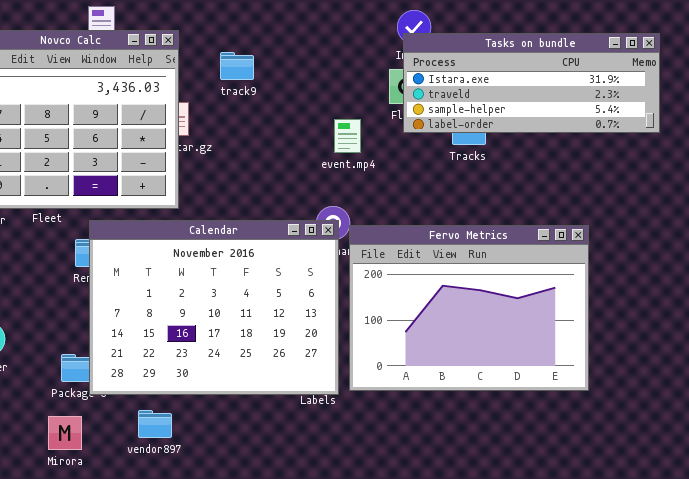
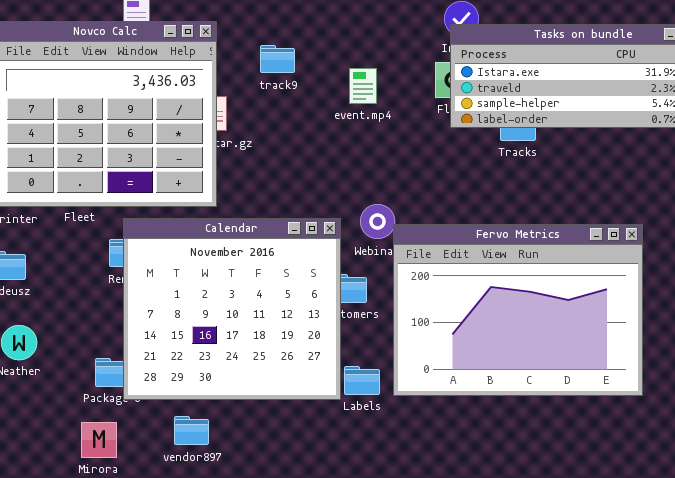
event.mp4: [334,119,361,153] -> [349,68,377,104], moved
Calendar: [89,220,339,395] -> [123,218,341,400], resized

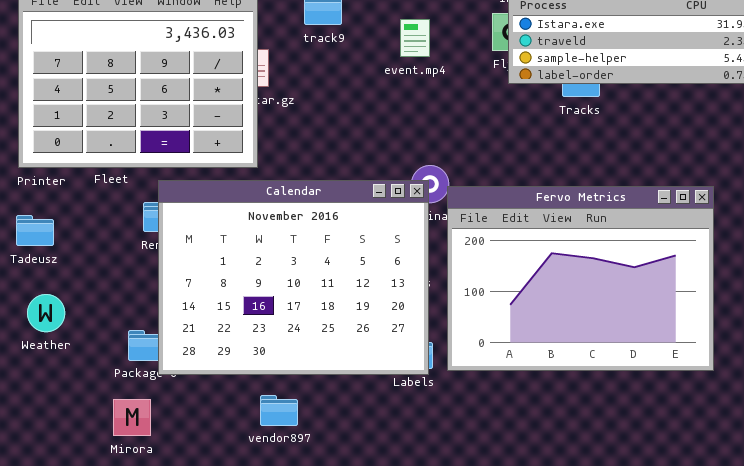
Calendar: [123,218,341,400] -> [158,180,429,375], resized
vendor897: [174,416,209,445] -> [260,395,298,426], moved

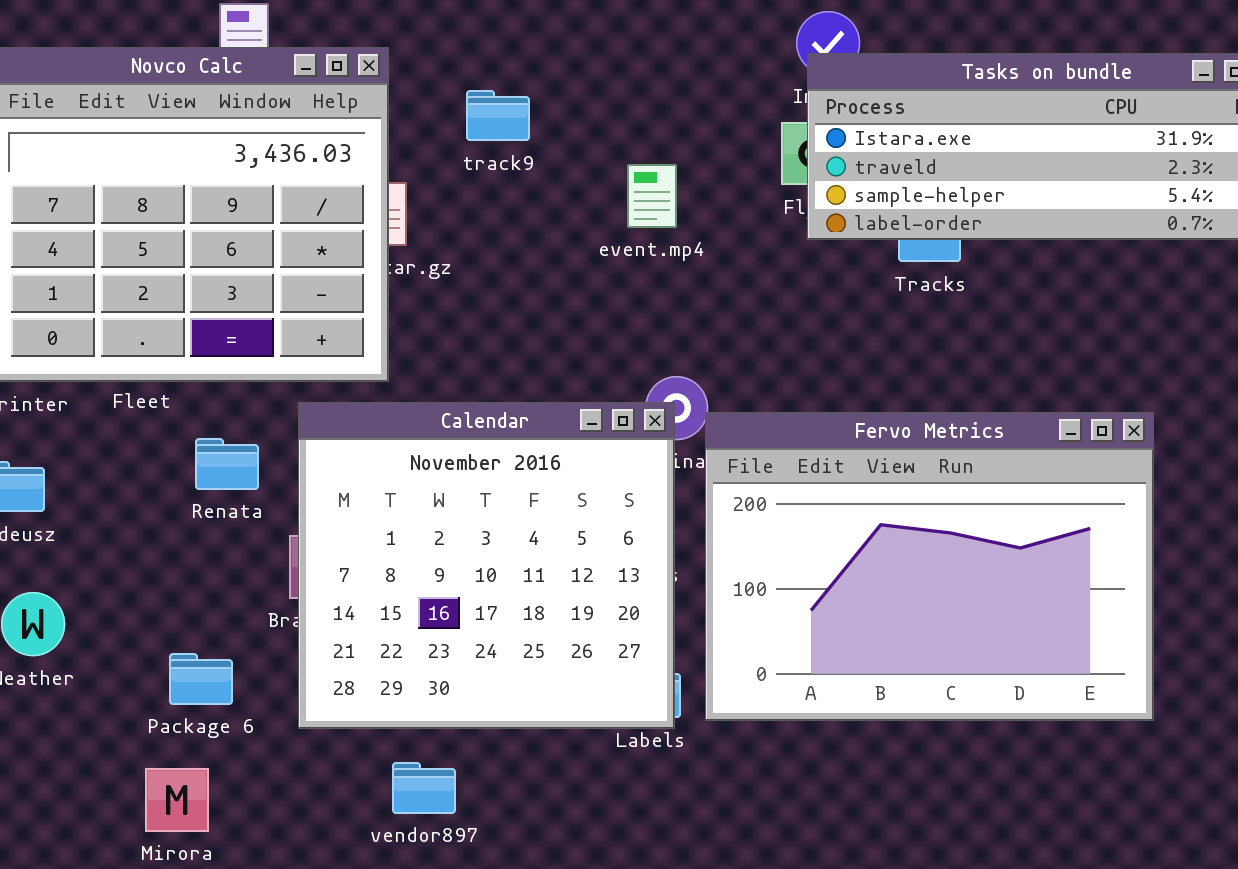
event.mp4: [400,19,430,57] -> [627,164,677,228], moved
Calendar: [158,180,429,375] -> [298,402,675,729], resized

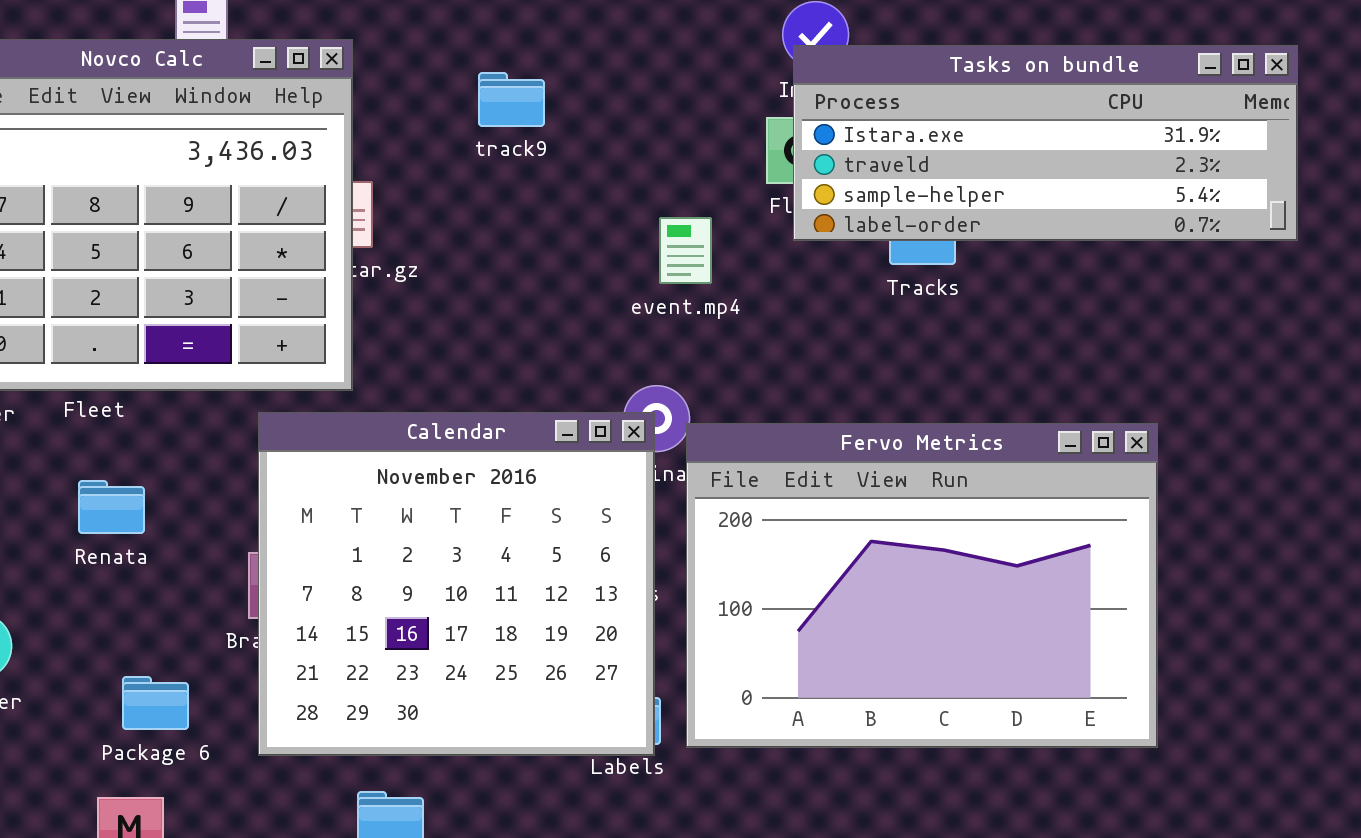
track9: [466,90,530,141] -> [478,72,545,127], moved
event.mp4: [627,164,677,228] -> [659,217,712,284], moved
Renata: [195,438,259,490] -> [78,480,145,534], moved

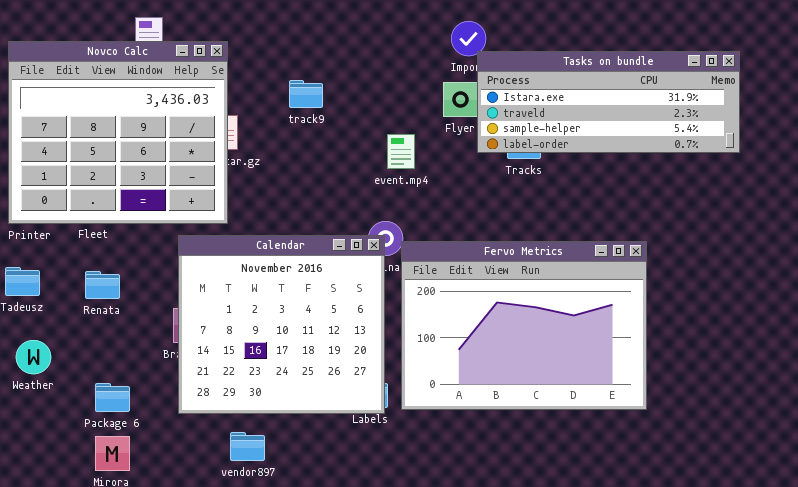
Tasks on bundle: [793,45,1298,241] -> [477,51,740,153], moved
track9: [478,72,545,127] -> [289,80,323,108], moved
Package 6: [122,676,189,730] -> [95,383,130,412], moved

